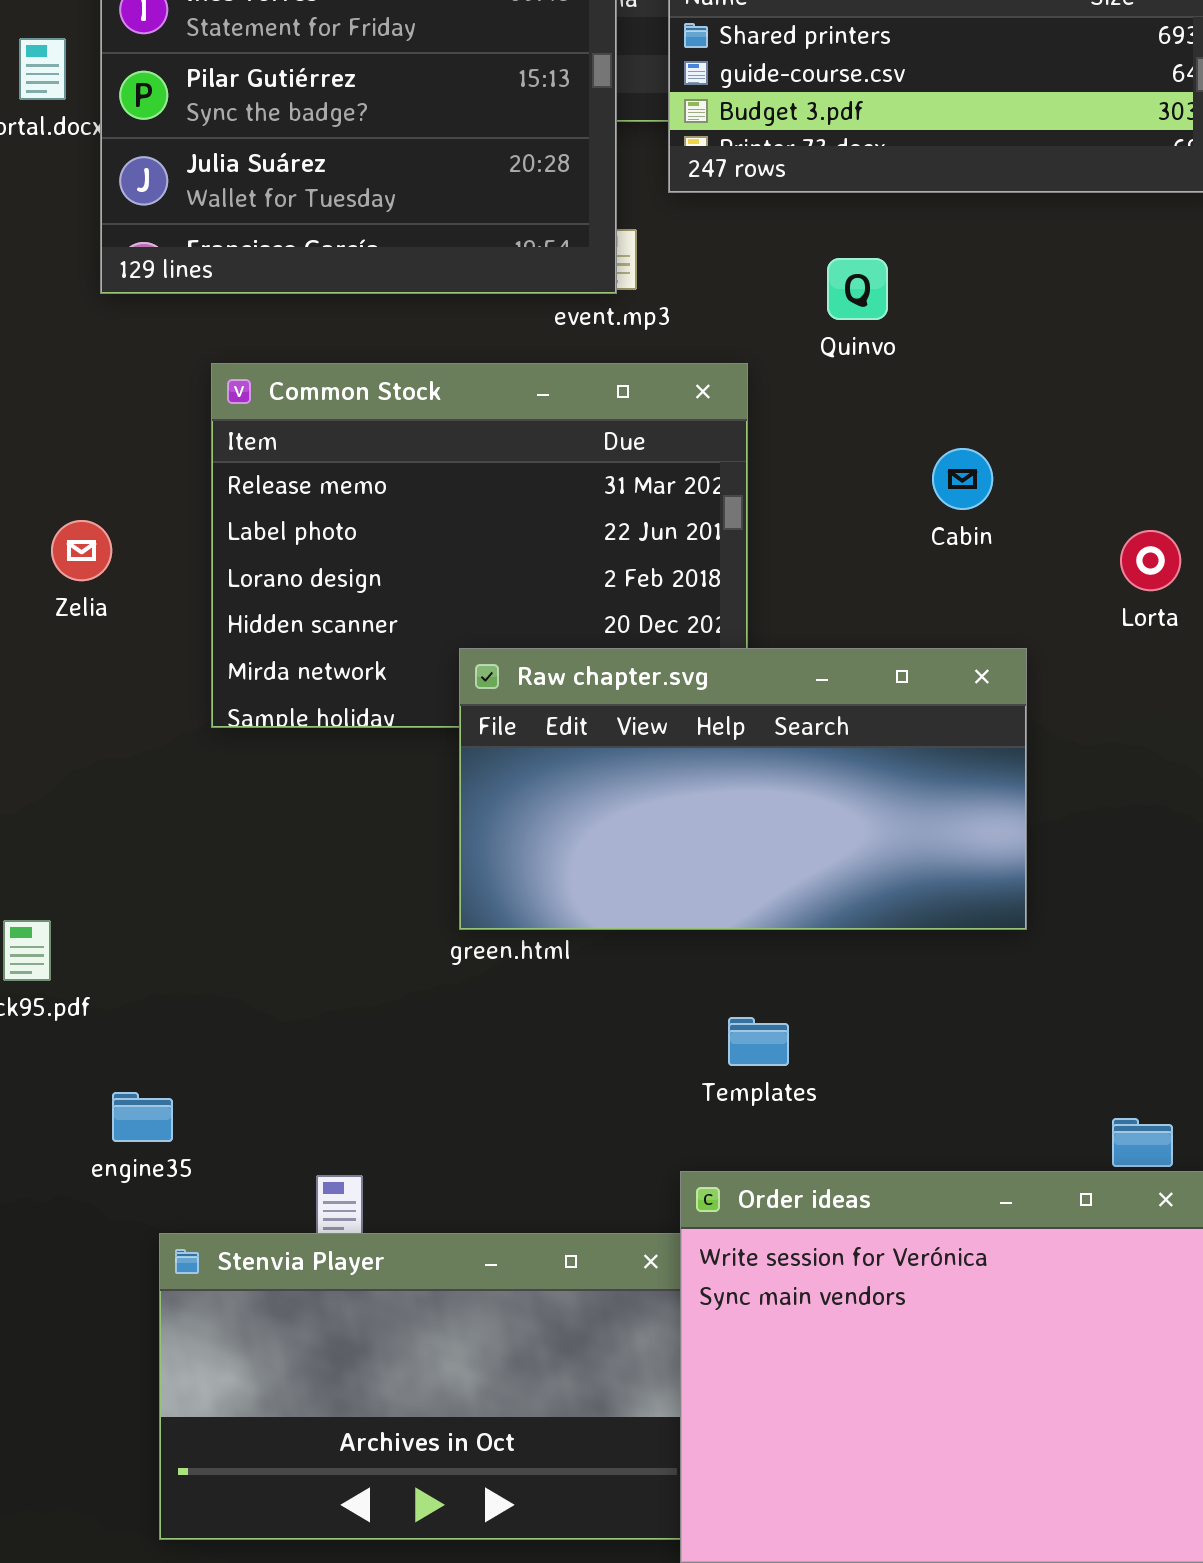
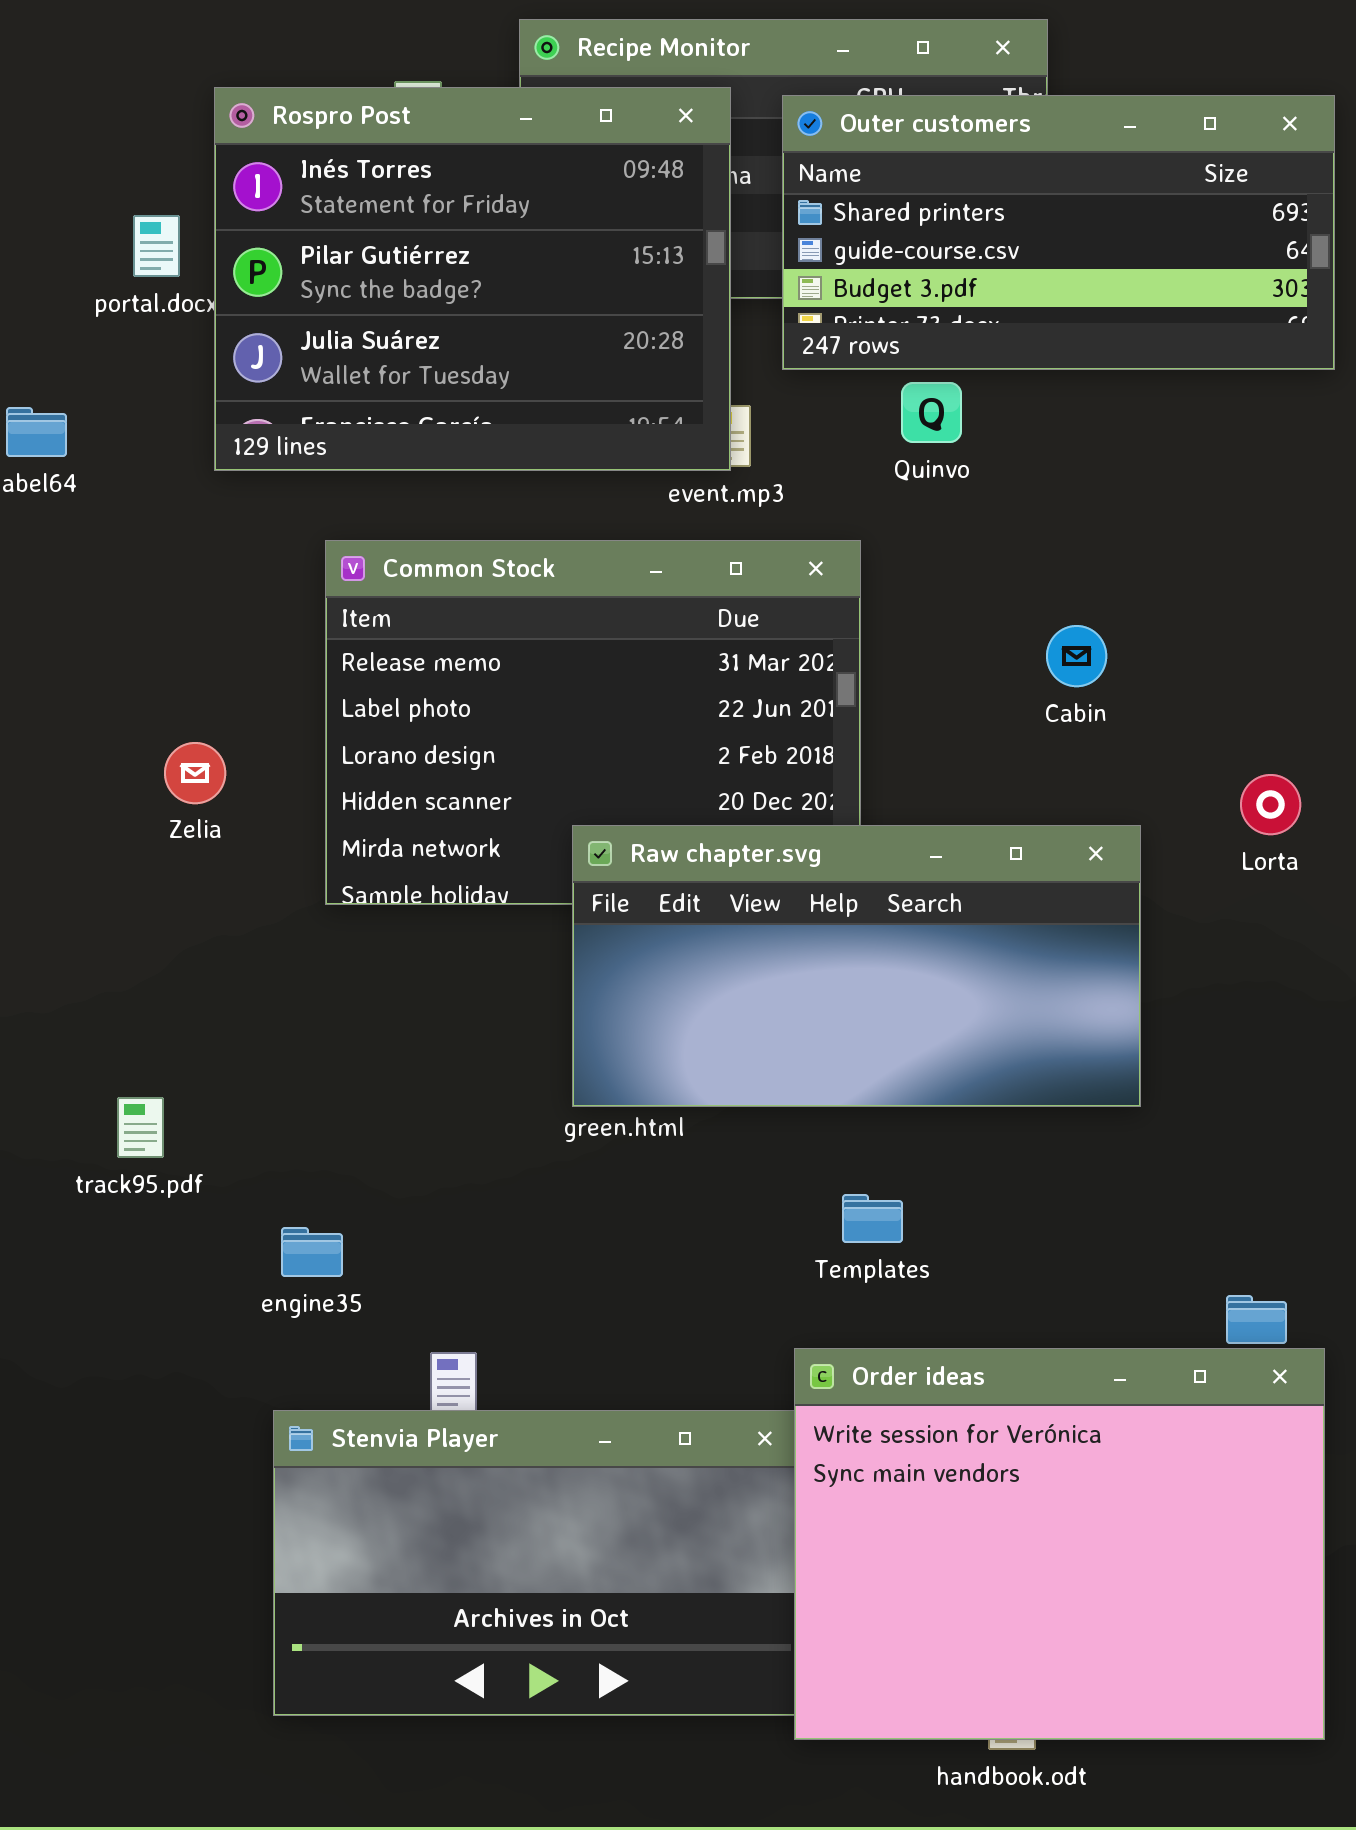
Quinvo: [827,258,888,320] -> [901,382,962,443], moved
Zelia: [51,520,112,581] -> [164,742,226,804], moved
Lorta: [1120,530,1181,591] -> [1240,774,1301,835], moved
engine35: [112,1092,173,1142] -> [281,1227,343,1277], moved

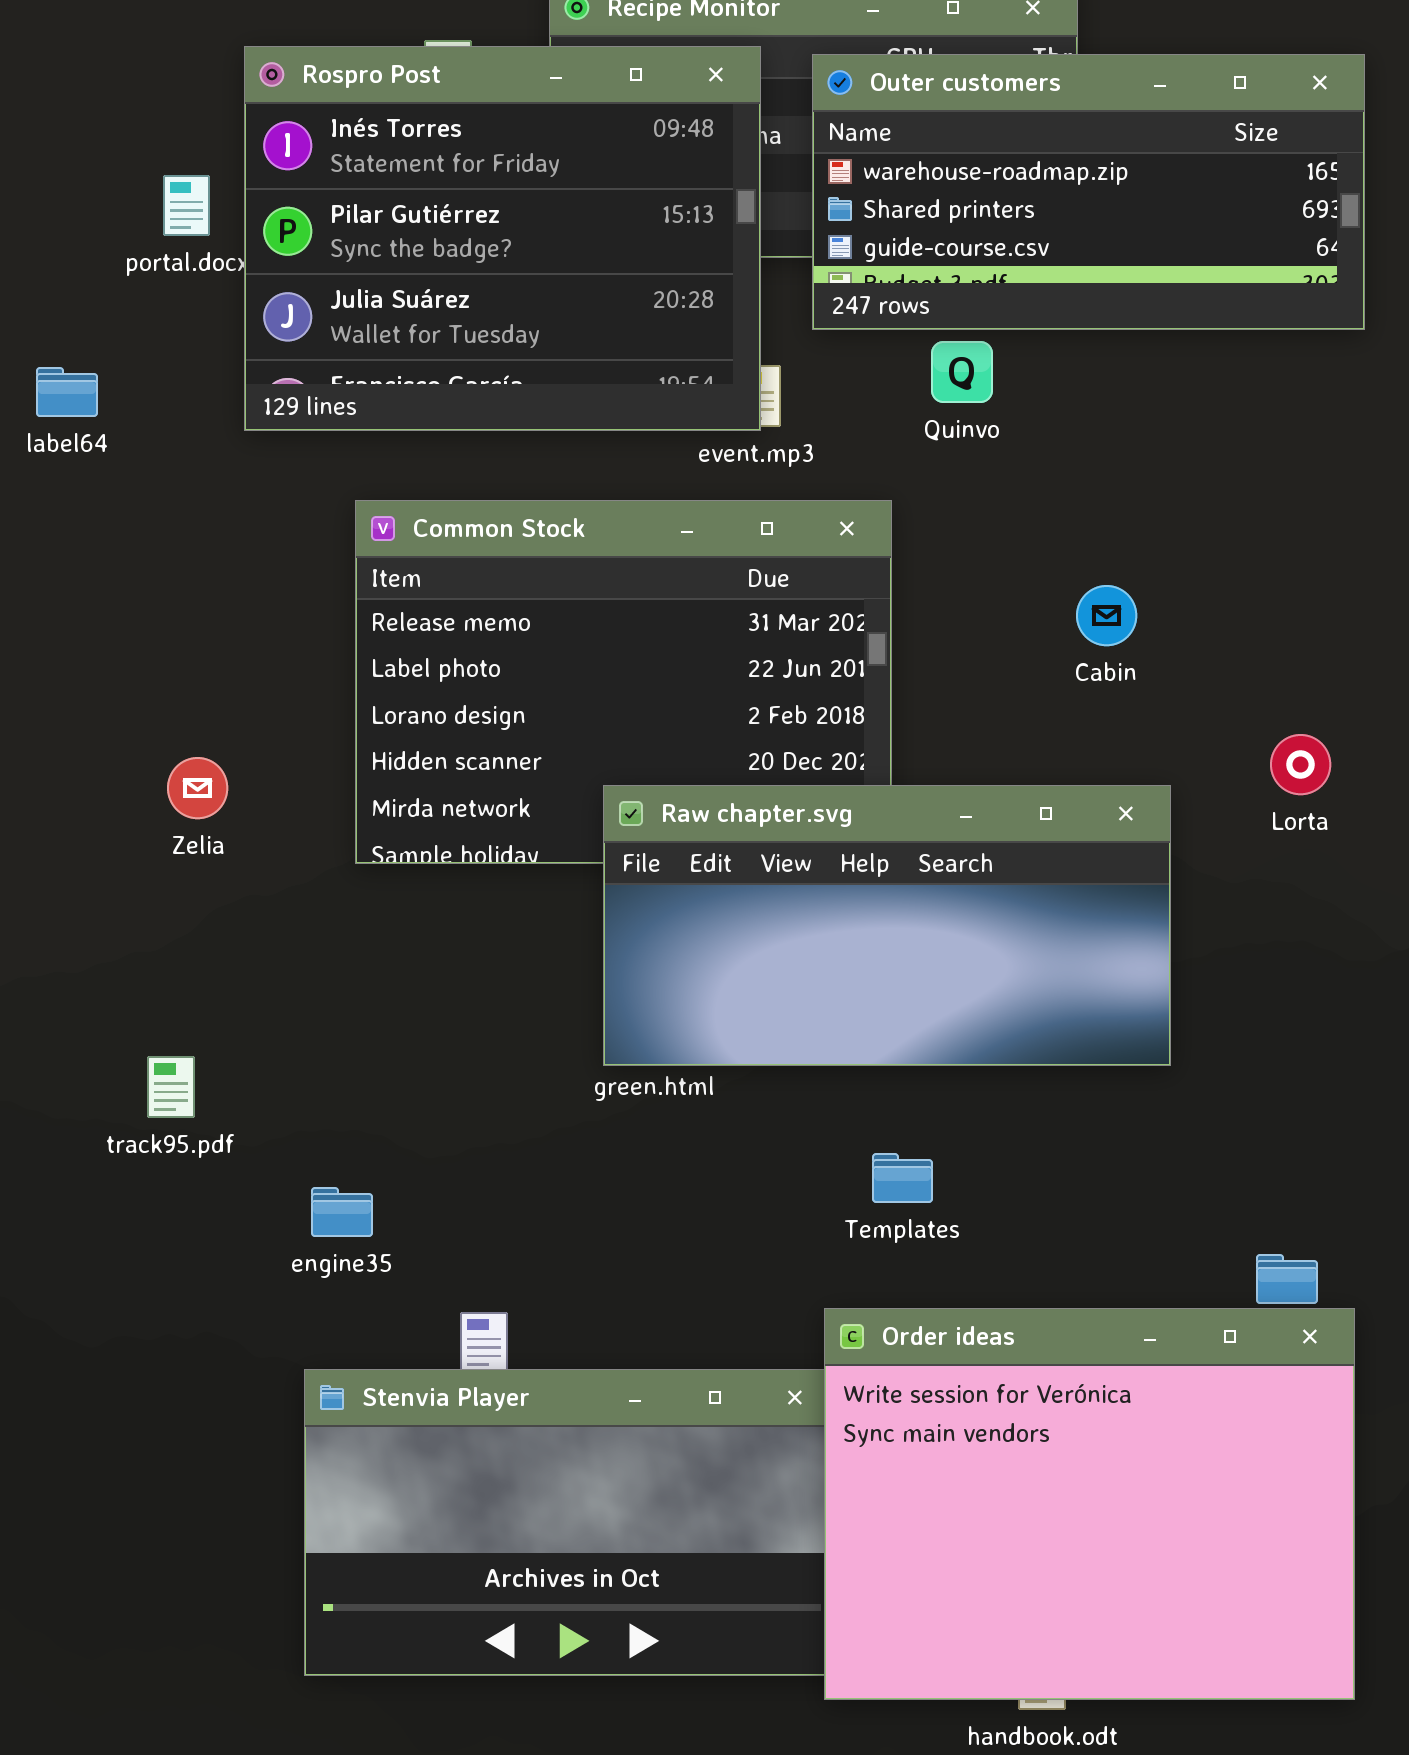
Outer customers: [782,95,1335,370] -> [812,54,1365,330], scrolled up 1 row
Zelia: [164,742,226,804] -> [167,757,228,819], moved

